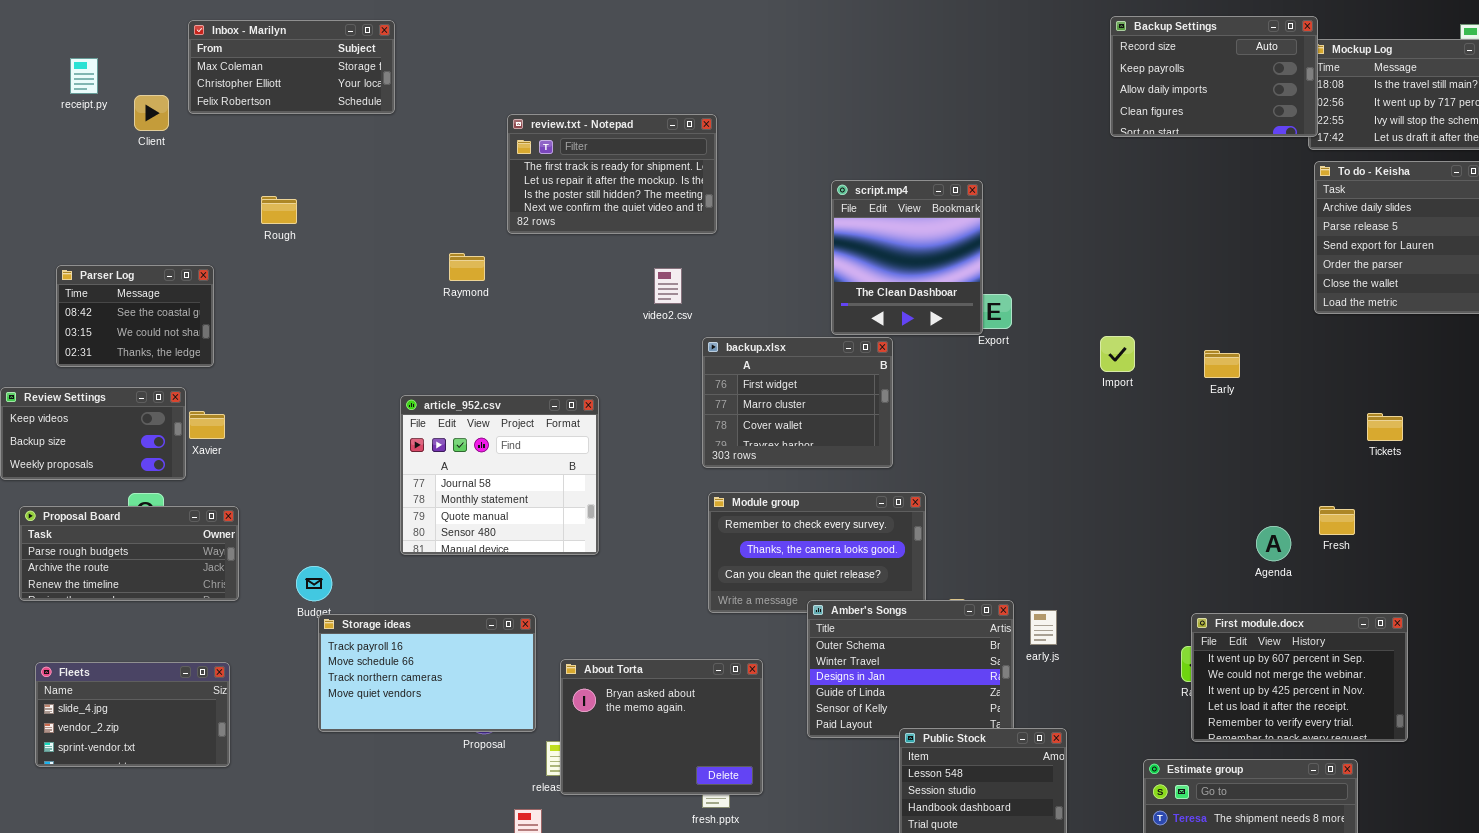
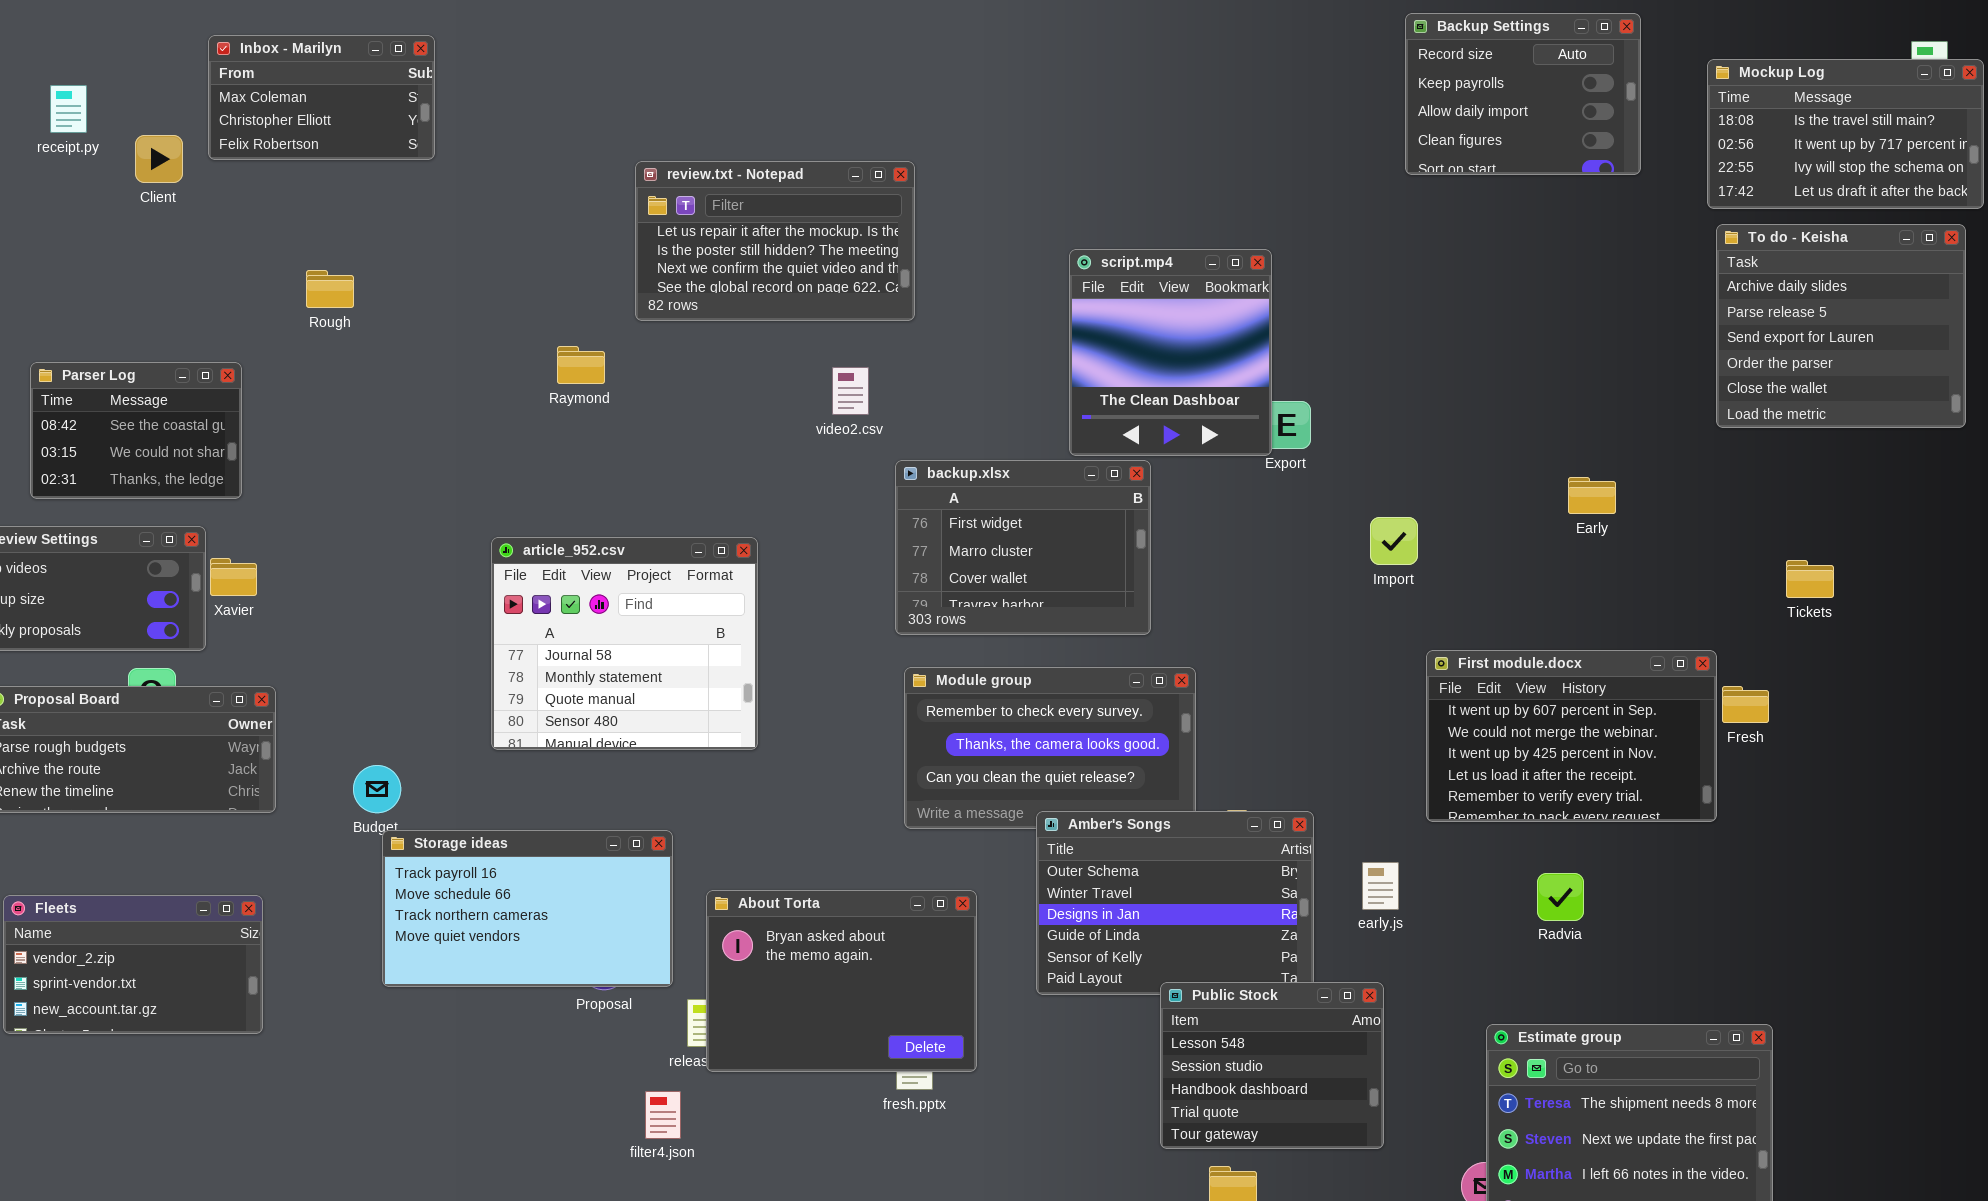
Backup Settings: [1110,16,1318,137] -> [1405,13,1641,175], moved, resized
Inbox - Marilyn: [188,20,395,114] -> [208,35,435,160], resized
review.txt - Notepad: [507,114,717,234] -> [635,161,915,321], scrolled down 1 row
Import: [1100,336,1135,372] -> [1370,517,1418,565], moved
early.js: [1030,610,1057,645] -> [1362,862,1399,910], moved
First module.docx: [1191,613,1408,742] -> [1426,650,1717,822], moved
Fleets: [35,662,230,767] -> [3,895,263,1034], scrolled down 1 row

